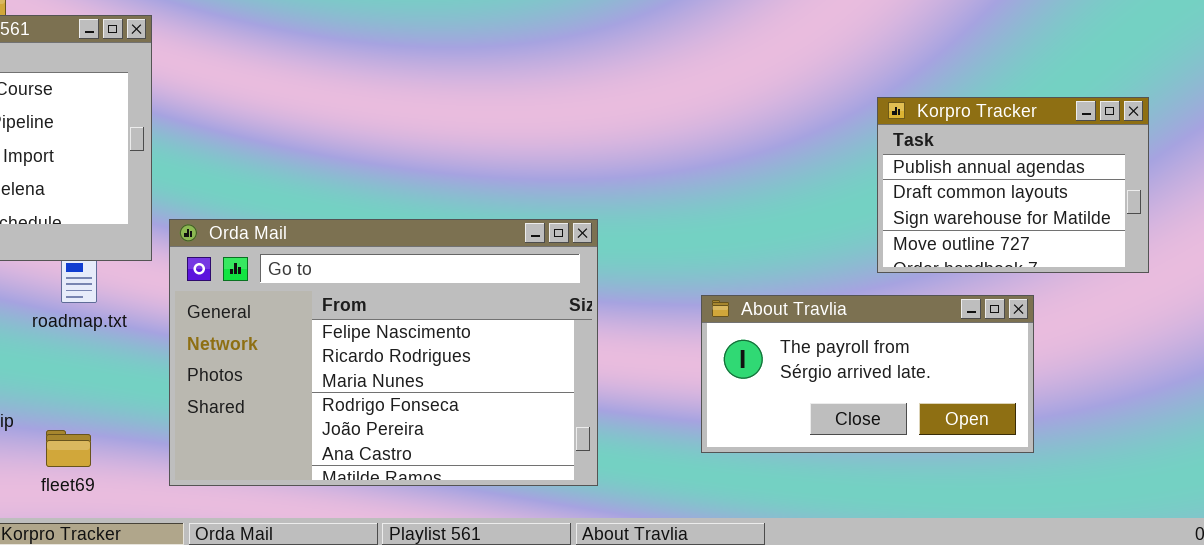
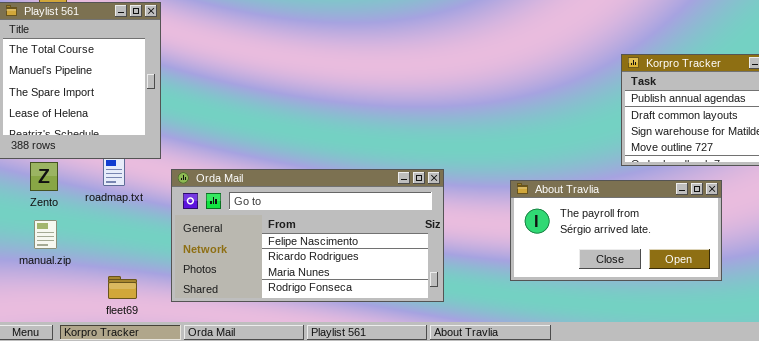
Orda Mail: [169,219,598,486] -> [171,169,444,302], resized
fleet69: [46,430,91,467] -> [108,276,137,299], moved

